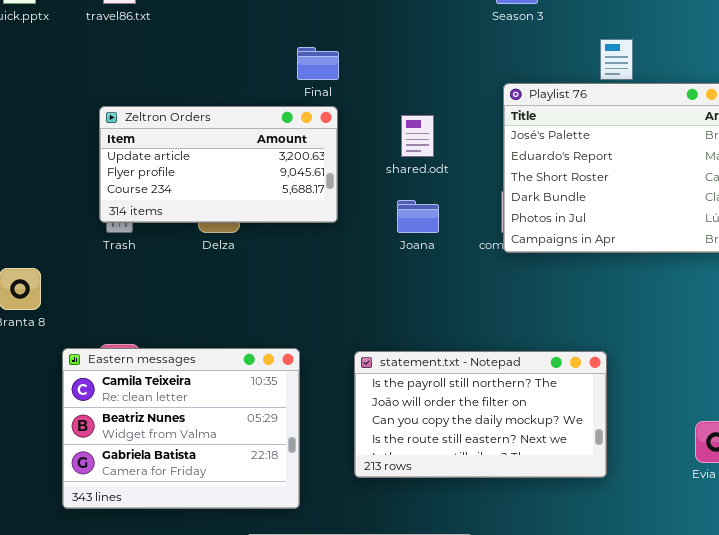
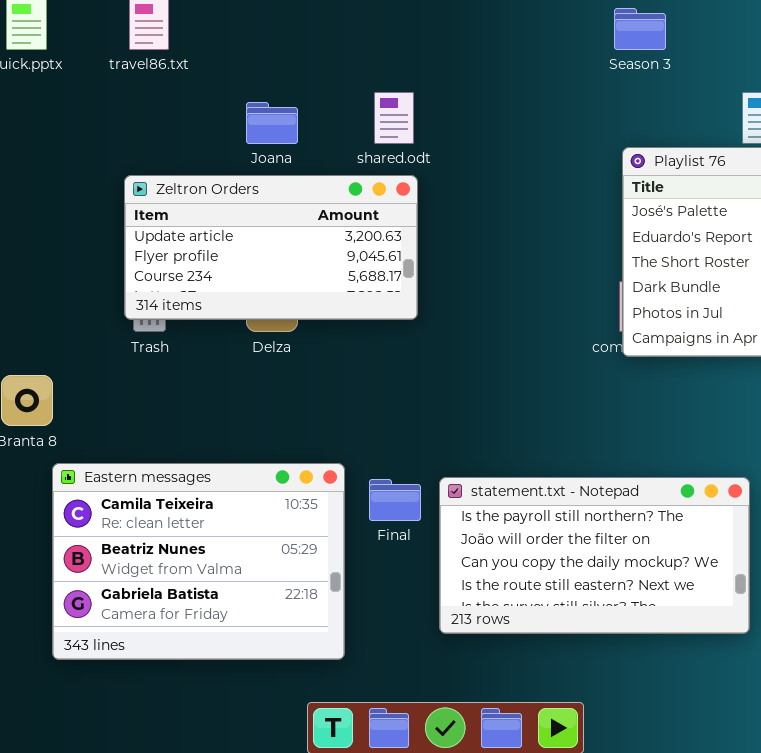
Final: [297,47,339,80] -> [369,479,421,521], moved
shared.odt: [401,115,434,157] -> [374,92,414,144], moved
Joana: [397,200,439,233] -> [246,102,298,144], moved
Eastern messages: [62,348,300,509] -> [52,463,345,660], moved

